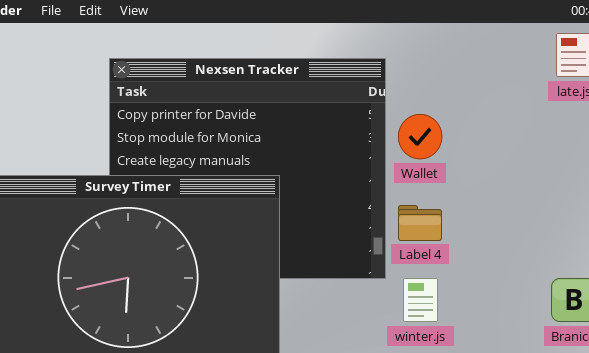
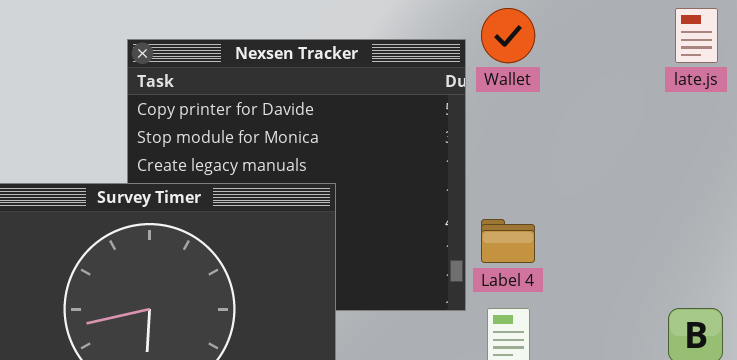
Wallet: [398,114,442,159] -> [481,8,535,63], moved

